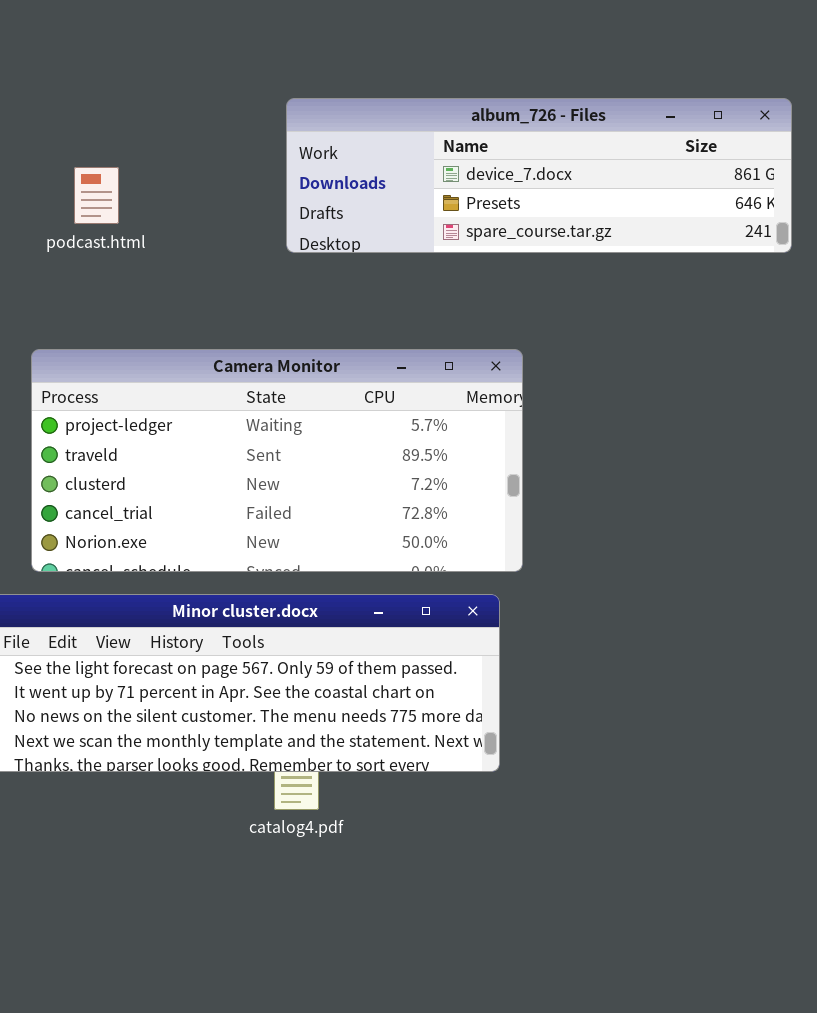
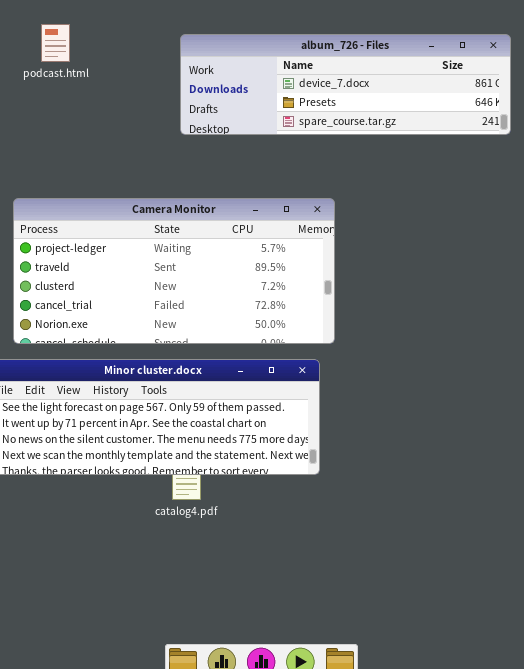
podcast.html: [74,167,119,224] -> [41,24,70,62], moved

